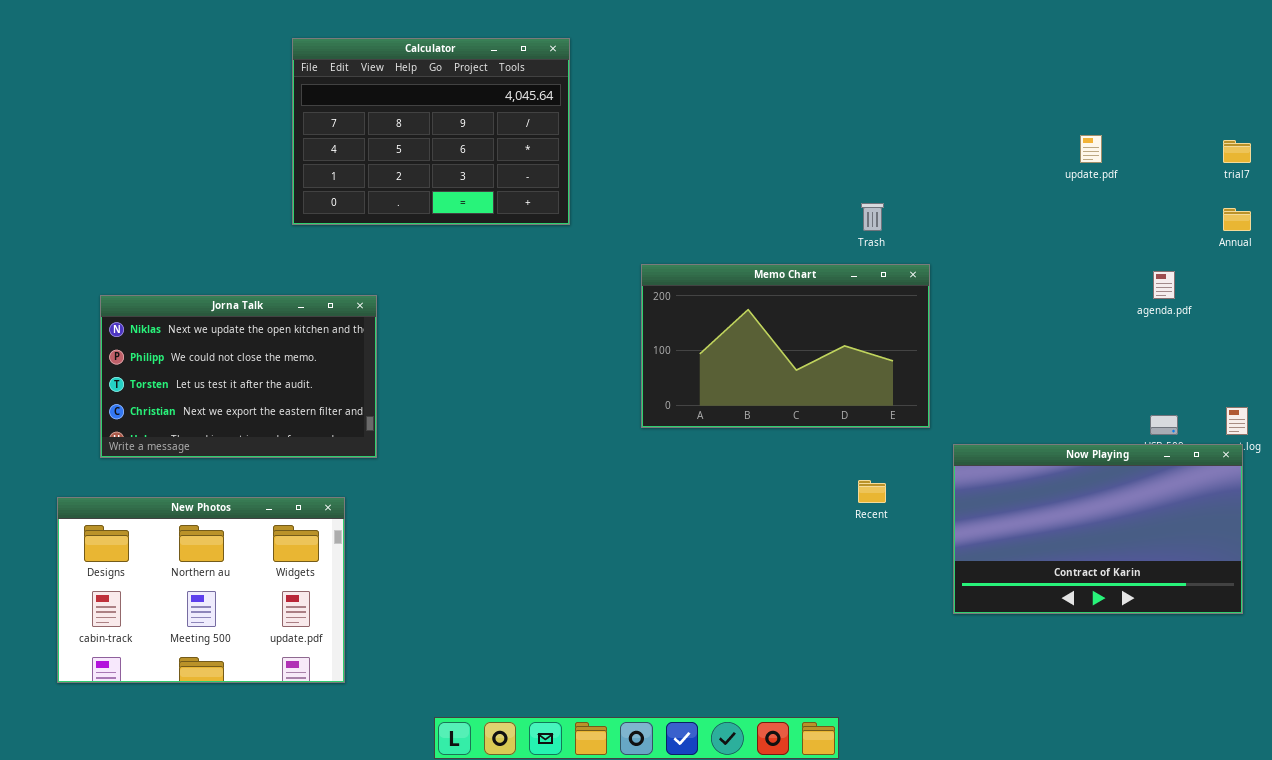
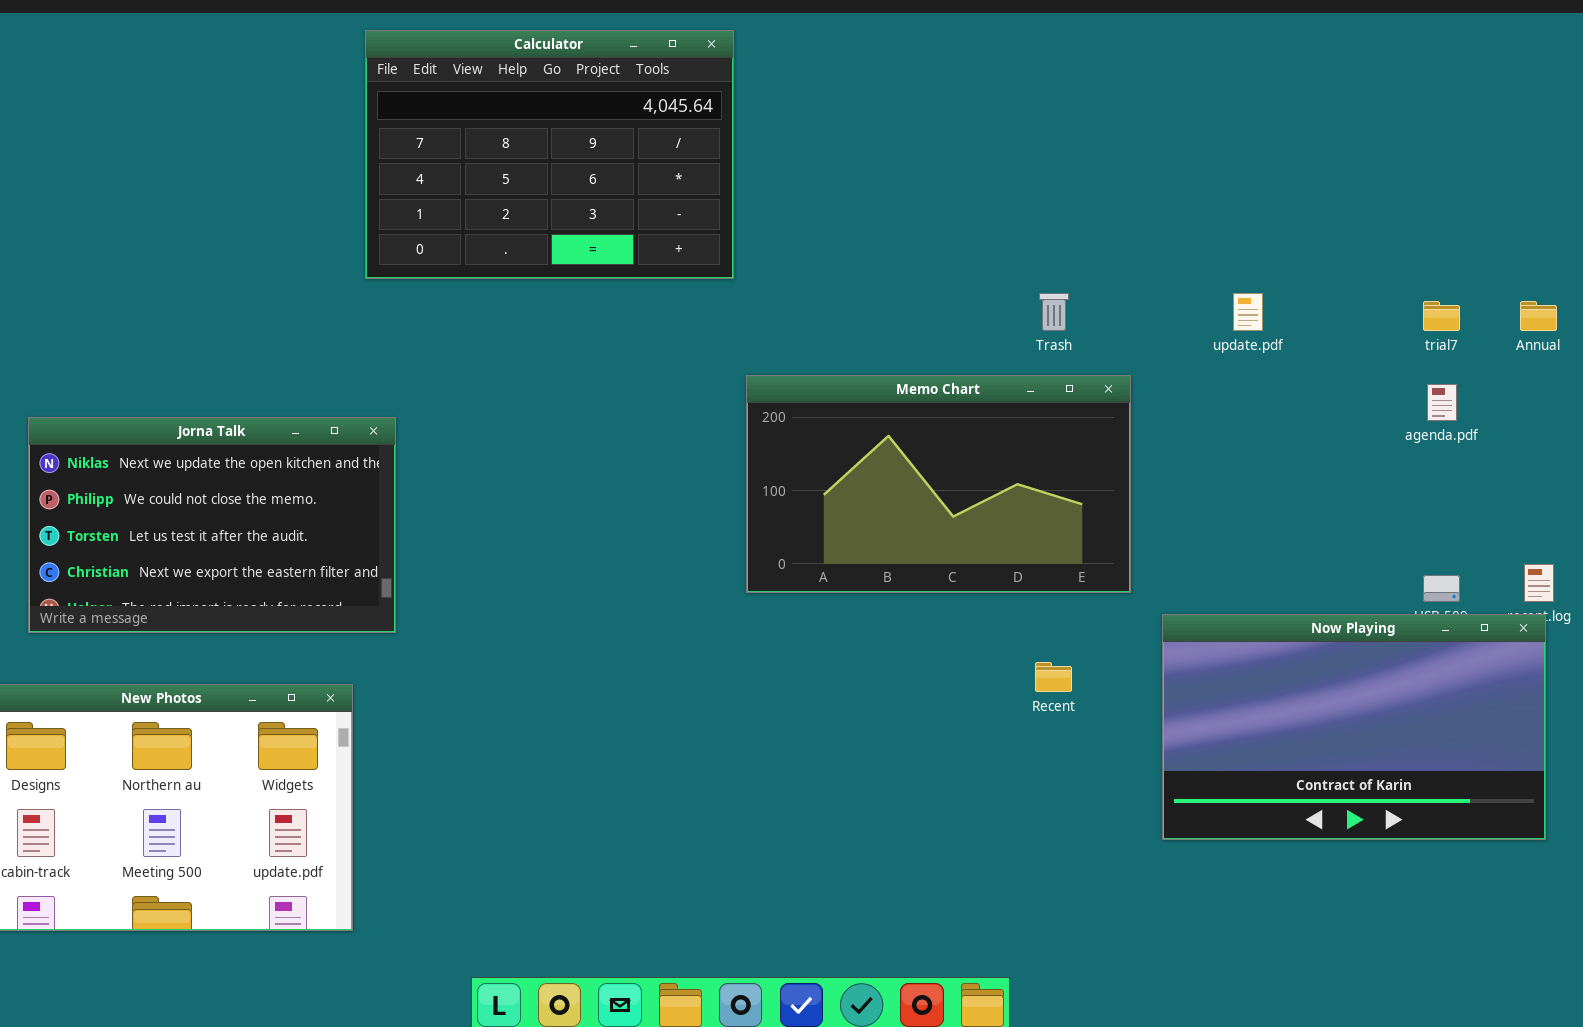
Calculator: [292,38,570,225] -> [365,30,734,279], moved
update.pdf: [1080,135,1102,163] -> [1233,293,1263,331], moved
trial7: [1223,140,1251,163] -> [1423,301,1460,331], moved

